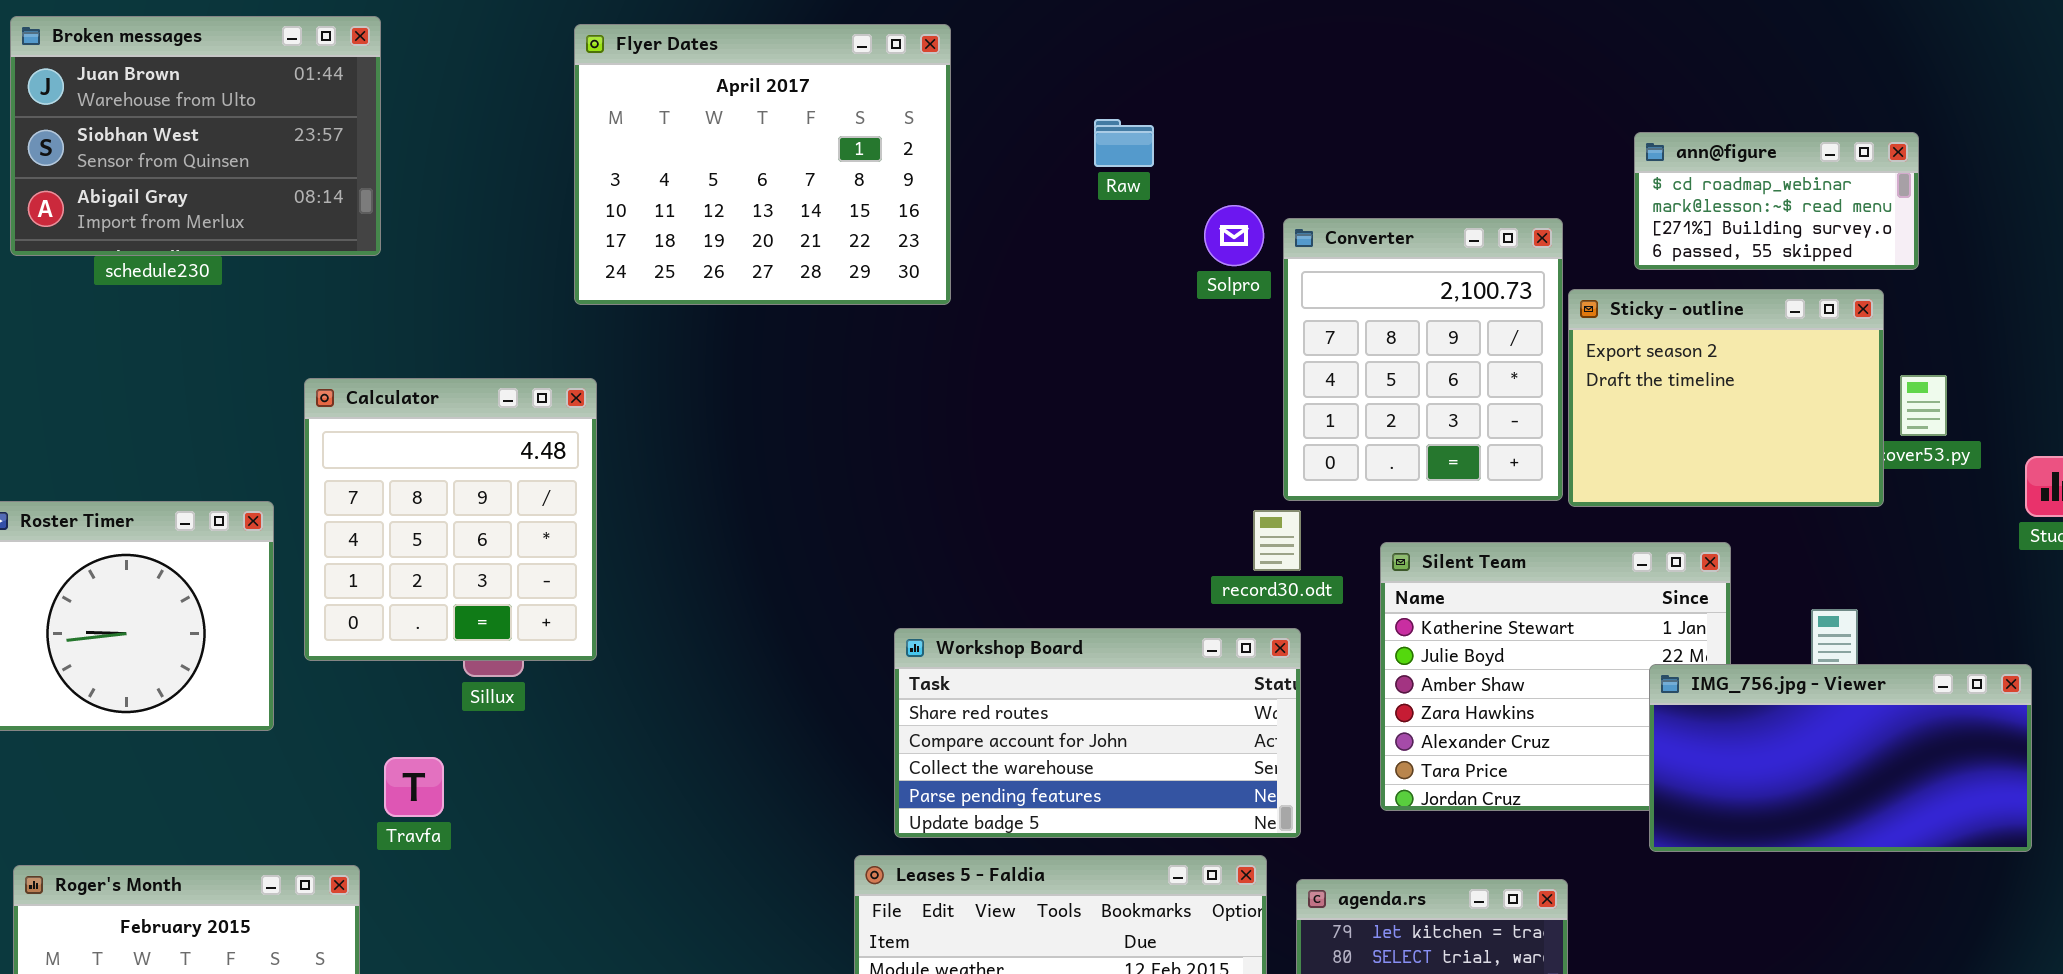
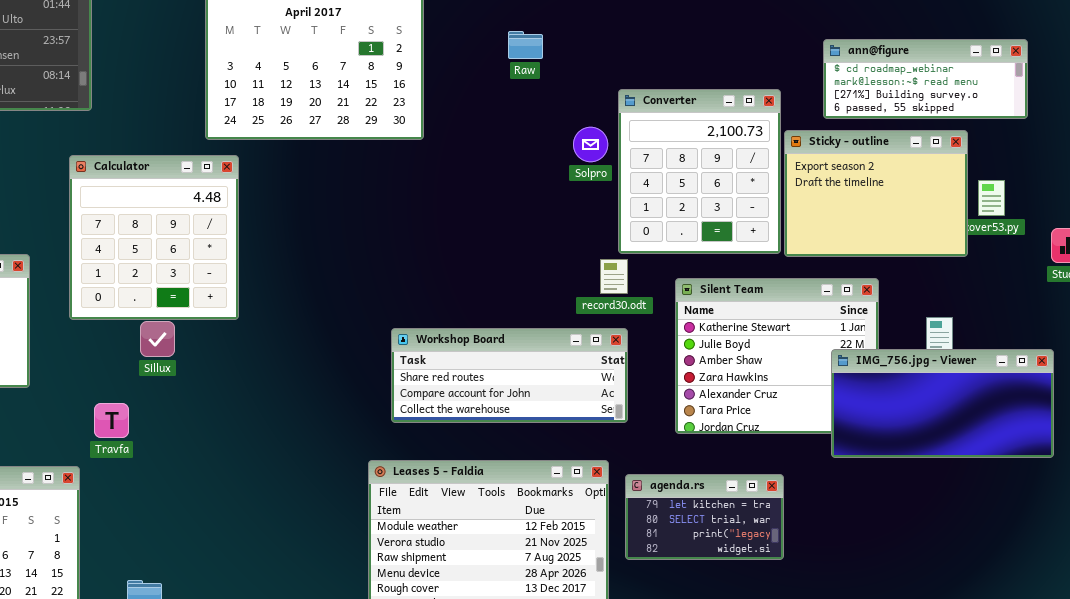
ann@figure: [1634,132,1919,270] -> [823,39,1028,119], resized
Solpro: [1204,205,1264,266] -> [573,127,608,162], moved
Calculator: [304,378,597,661] -> [69,155,239,320], moved
Workshop Board: [894,628,1301,838] -> [391,328,628,423], resized

